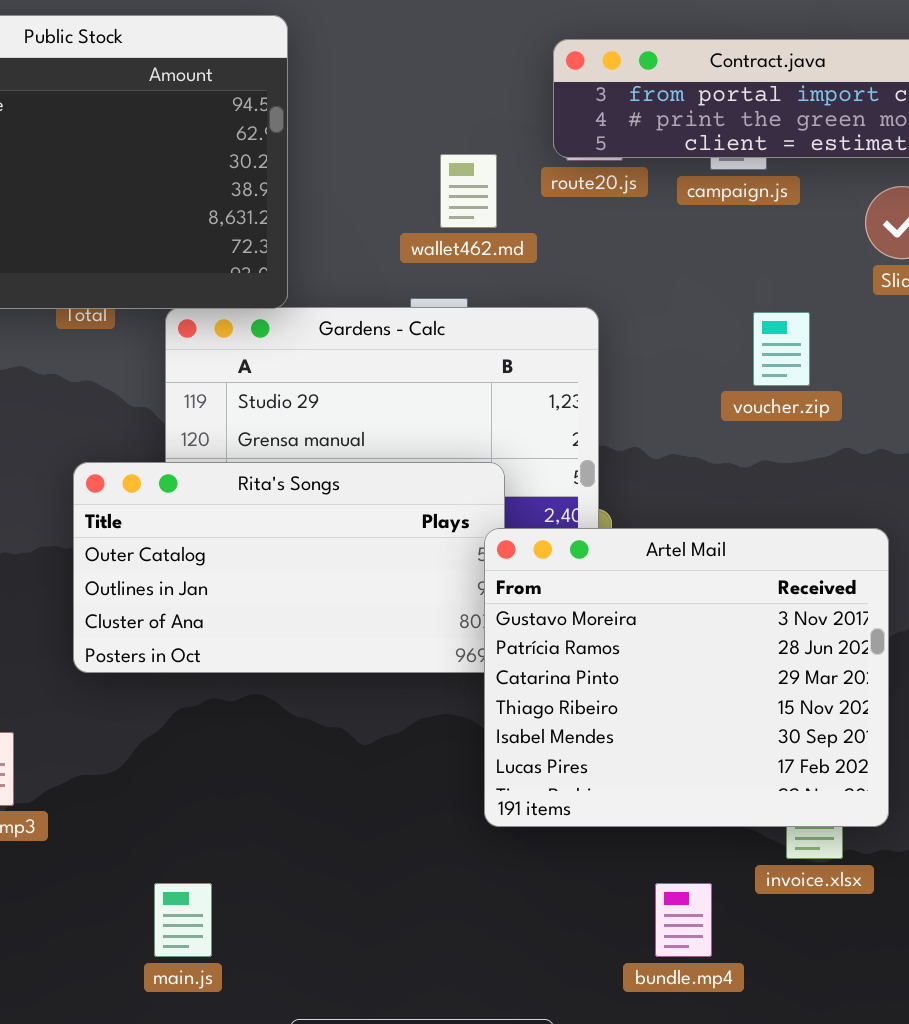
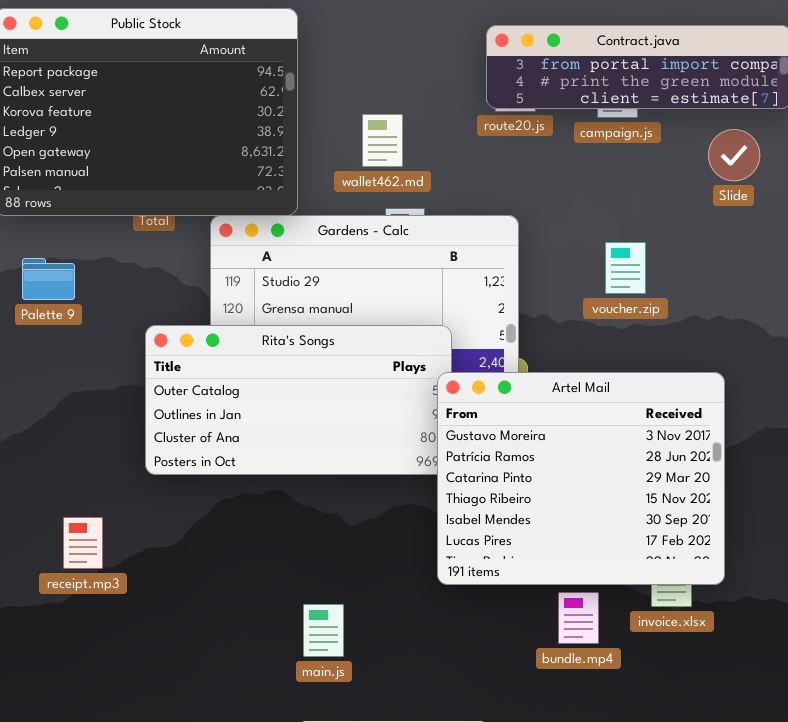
wallet462.md: [440,154,497,228] -> [362,114,403,167], moved
voucher.zip: [753,312,810,386] -> [605,242,646,294], moved
main.js: [154,883,212,957] -> [303,604,344,657], moved
bundle.mp4: [655,883,712,957] -> [558,592,599,644], moved

